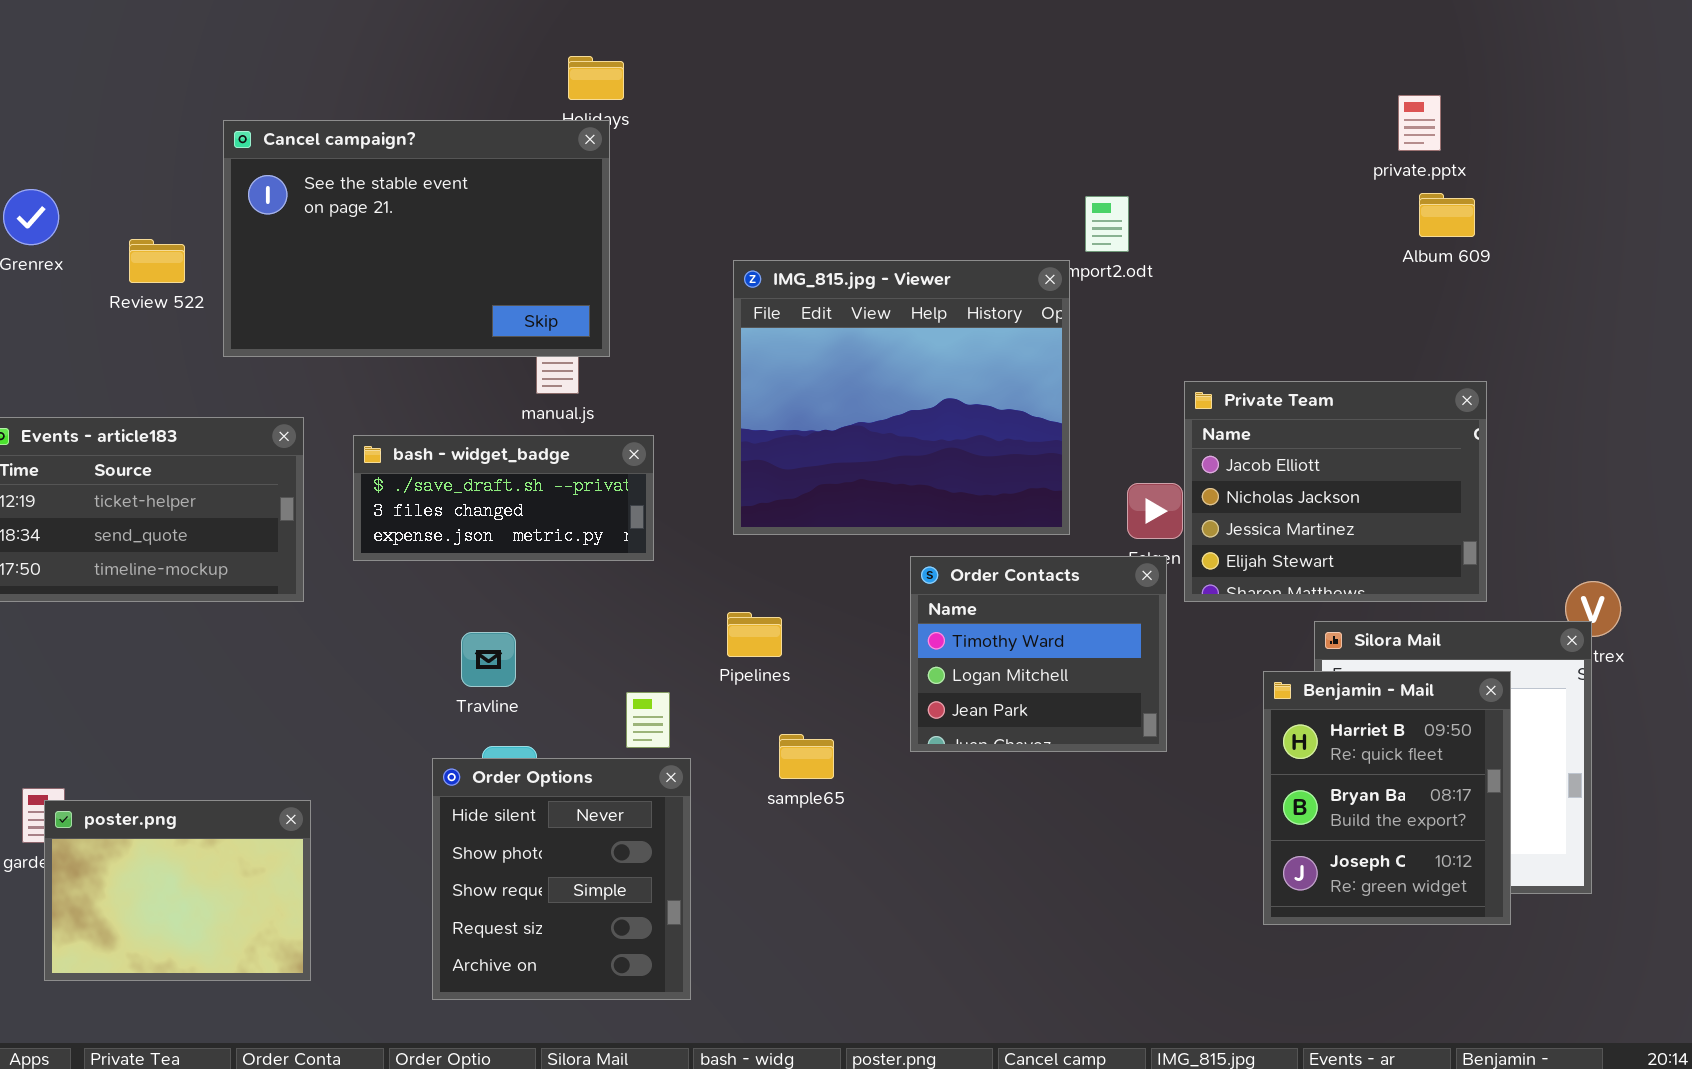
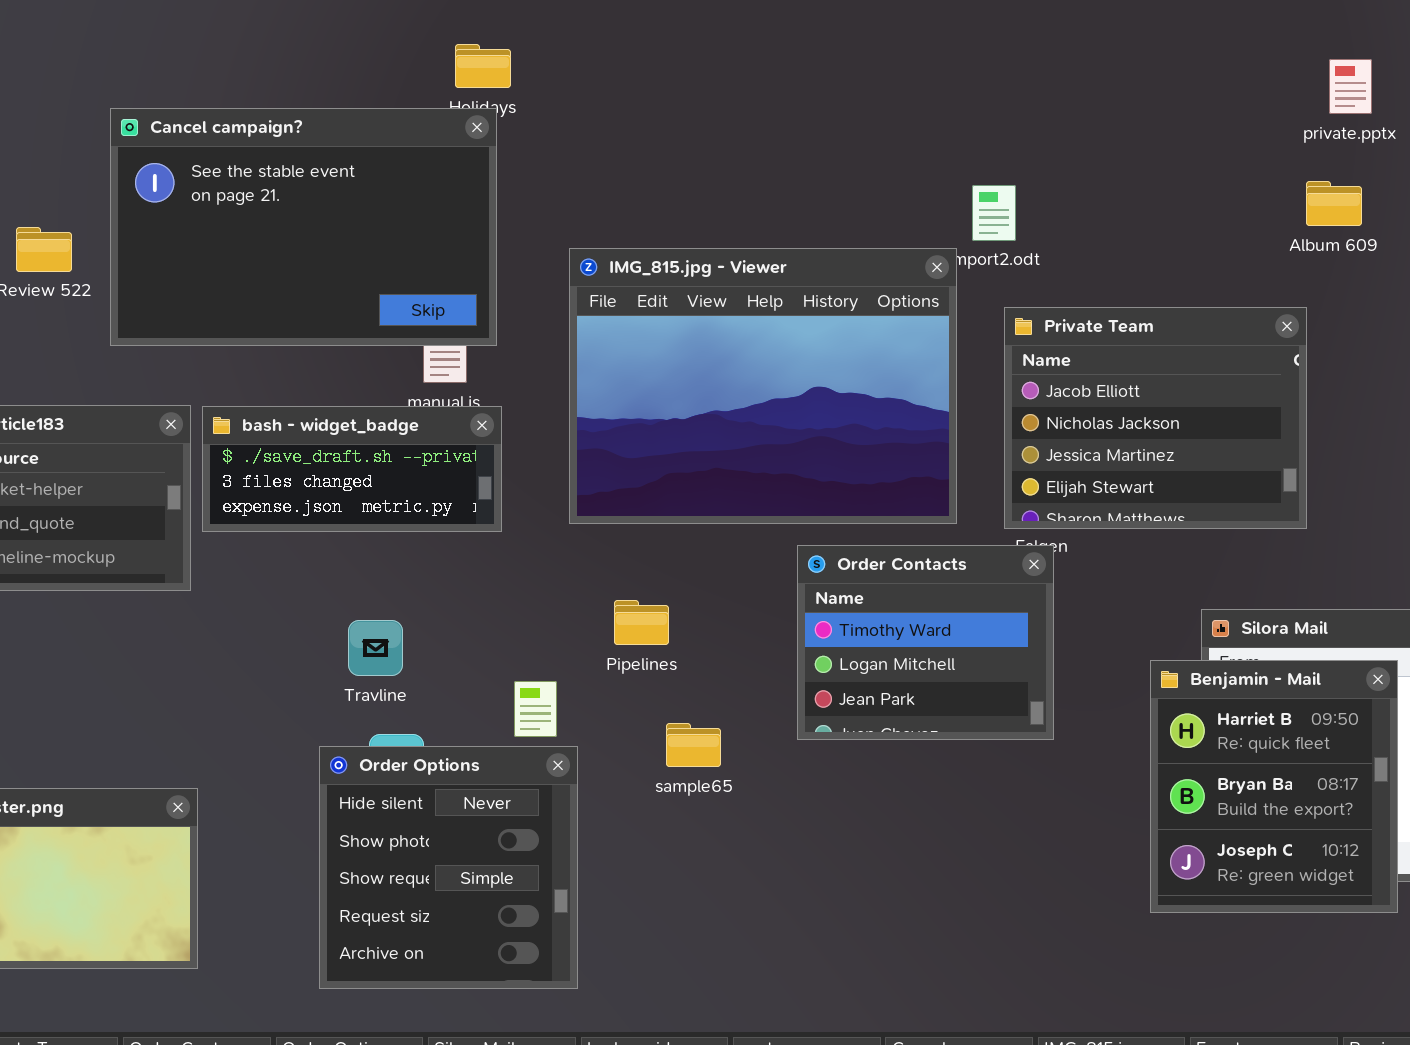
private.pptx: [1398,95,1441,151] -> [1329,59,1372,114], moved
IMG_815.jpg - Viewer: [733,260,1070,535] -> [569,248,957,524], resized
Private Team: [1184,381,1487,602] -> [1004,307,1307,529], moved
bash - widget_badge: [353,435,654,561] -> [202,406,502,532], moved

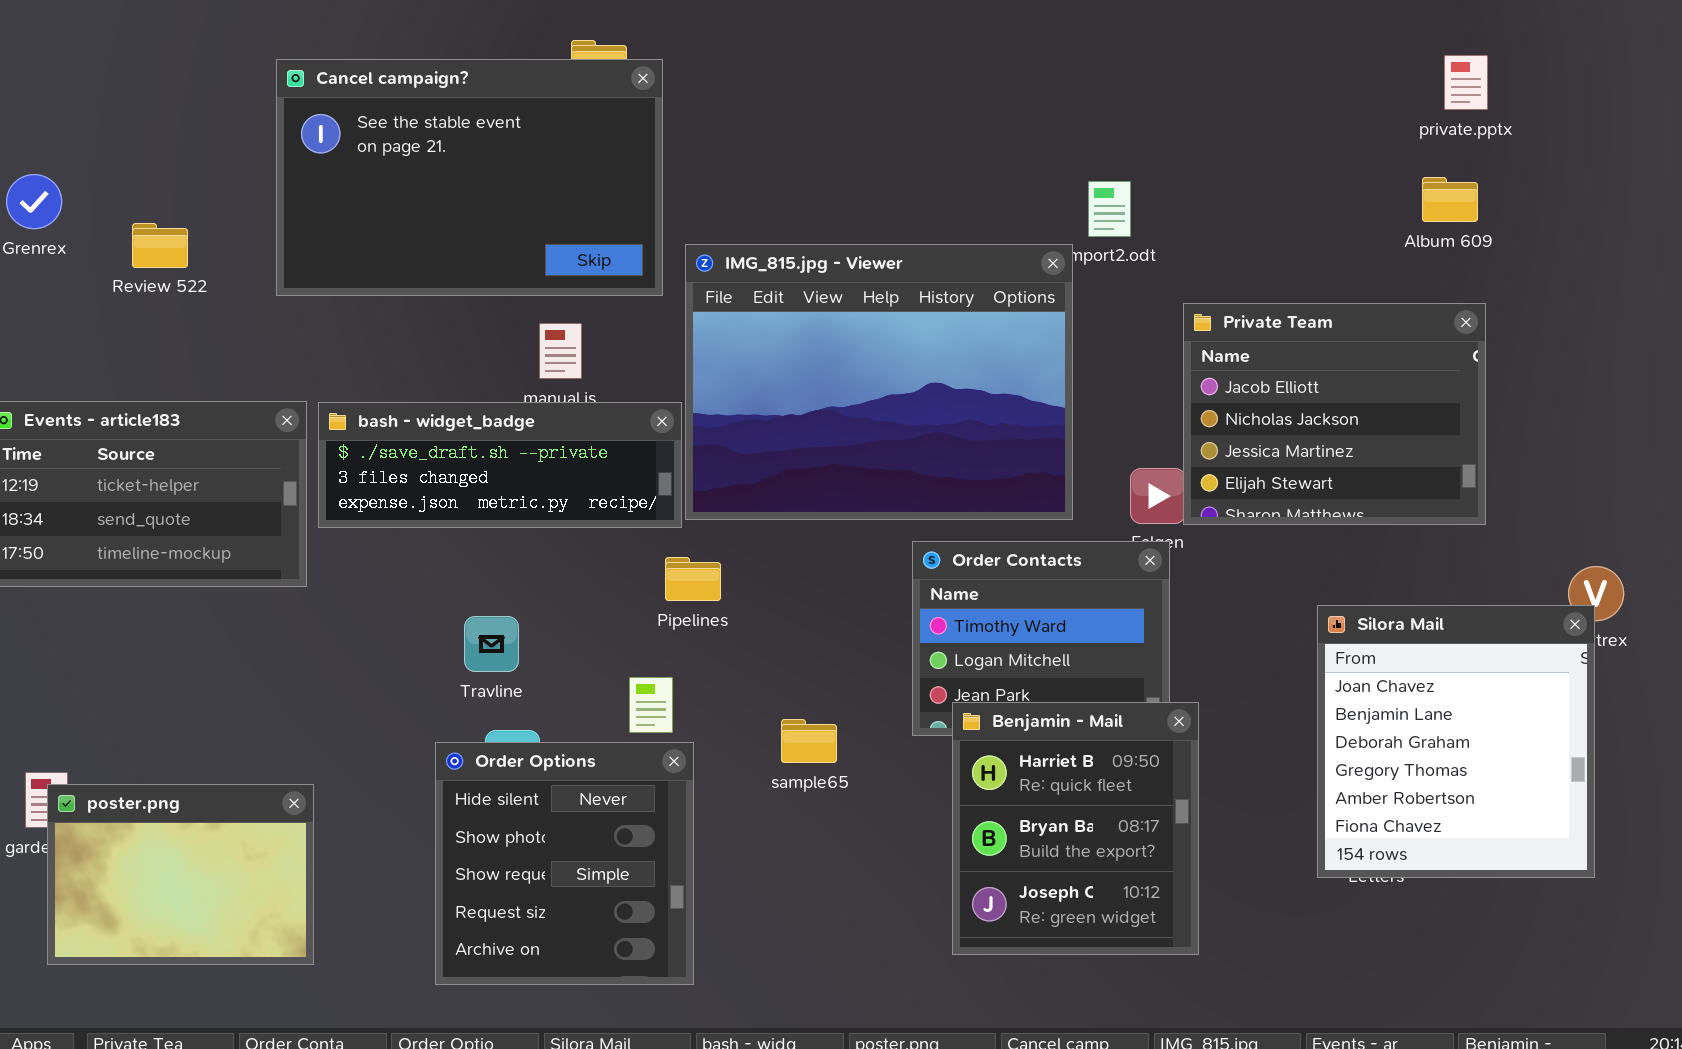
Cancel campaign?: [110,108,497,346] -> [276,59,663,296], moved
Private Team: [1004,307,1307,529] -> [1183,303,1486,525], moved
bash - widget_badge: [202,406,502,532] -> [318,402,682,528], resized
Pipelines: [614,600,669,645] -> [665,557,721,601], moved
Benjamin - Mail: [1150,660,1398,913] -> [952,702,1199,955], moved

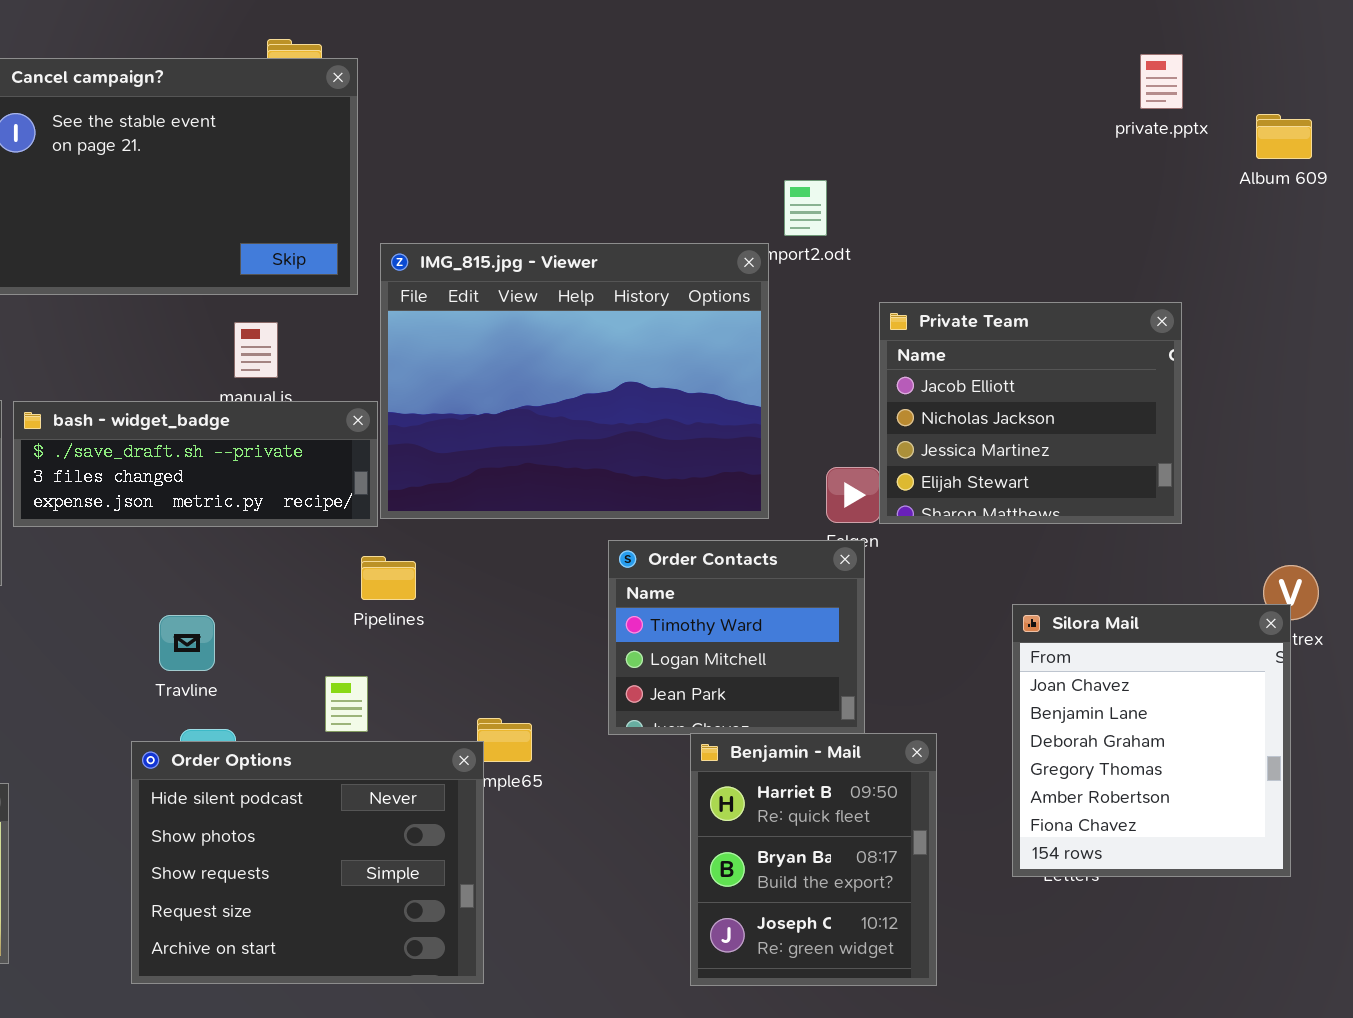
Album 609: [1422,177,1478,222] -> [1256,114,1312,159], moved
Benjamin - Mail: [952,702,1199,955] -> [690,733,937,986], moved
Order Options: [435,742,694,985] -> [131,741,484,984], resized

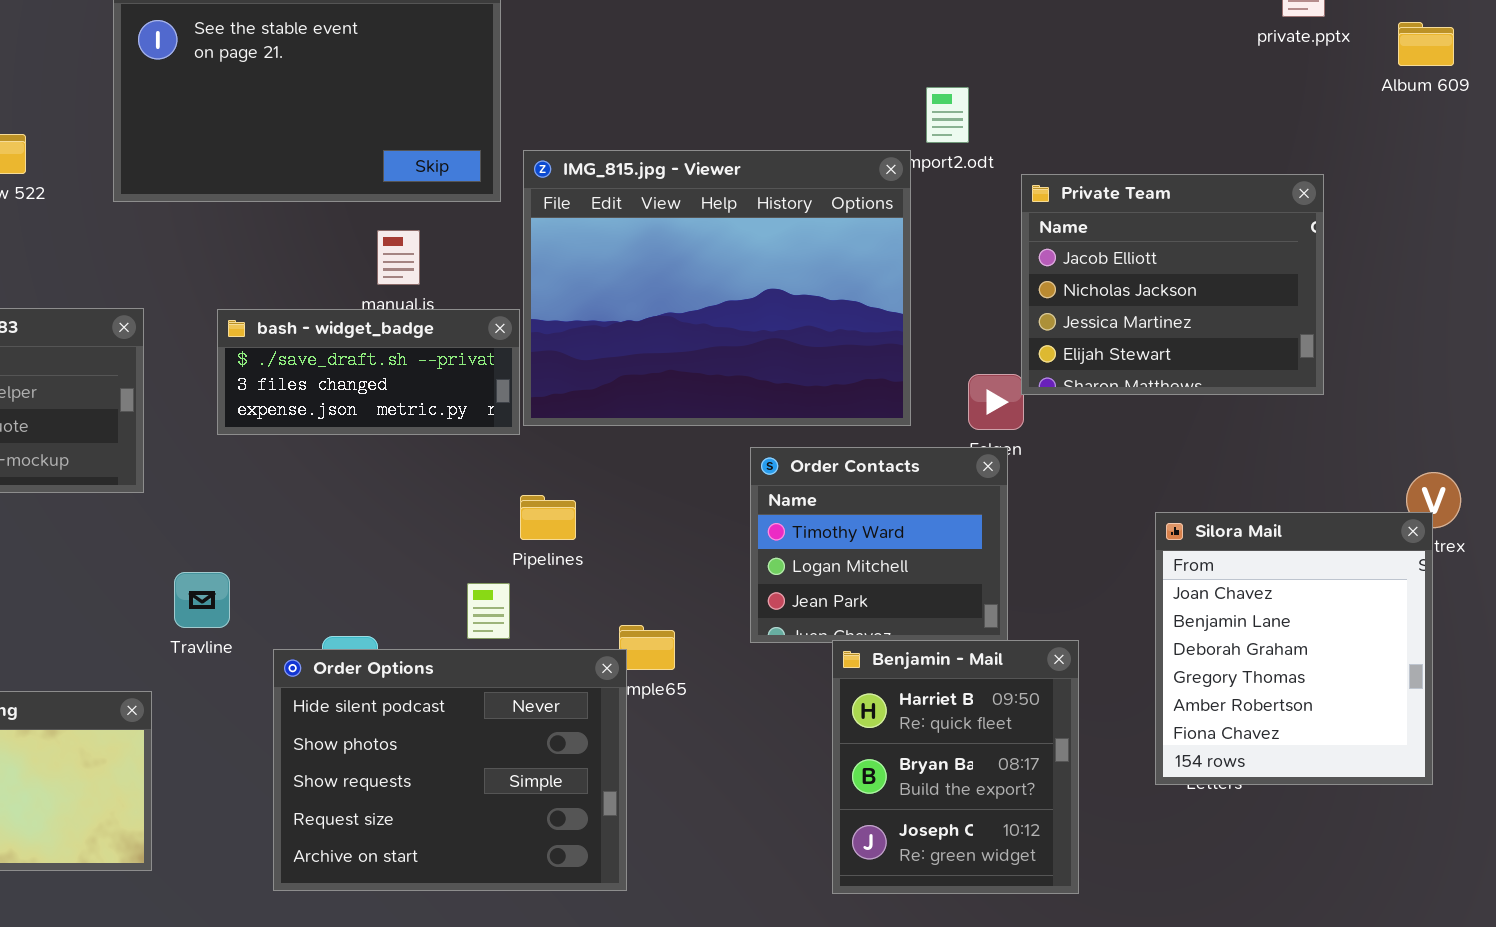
Private Team: [879,302,1182,524] -> [1021,174,1324,395], moved
bash - widget_badge: [13,401,378,527] -> [217,309,520,435], resized
Pipelines: [361,556,416,600] -> [520,495,576,540], moved
Travline: [159,615,215,671] -> [174,572,230,628], moved

